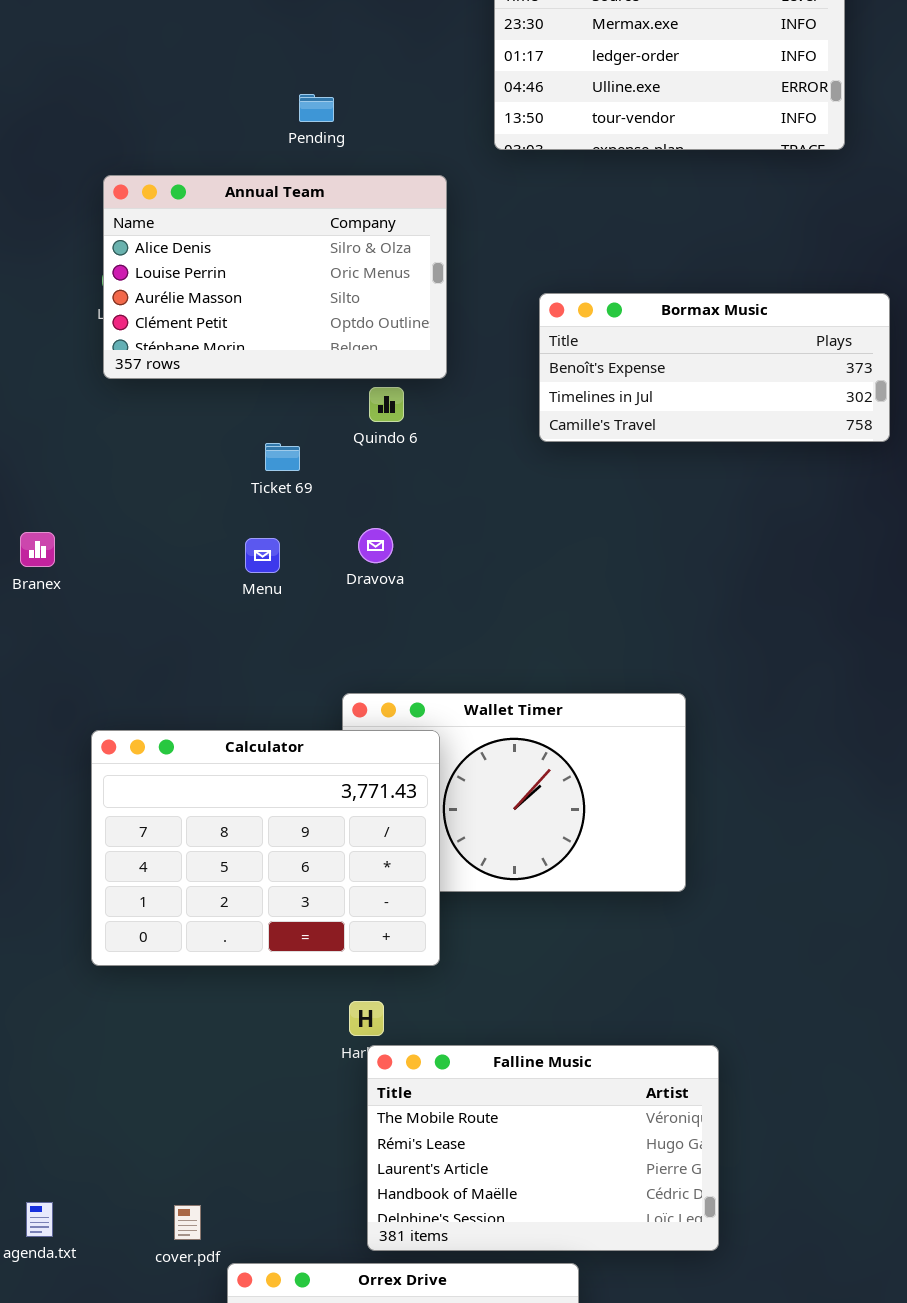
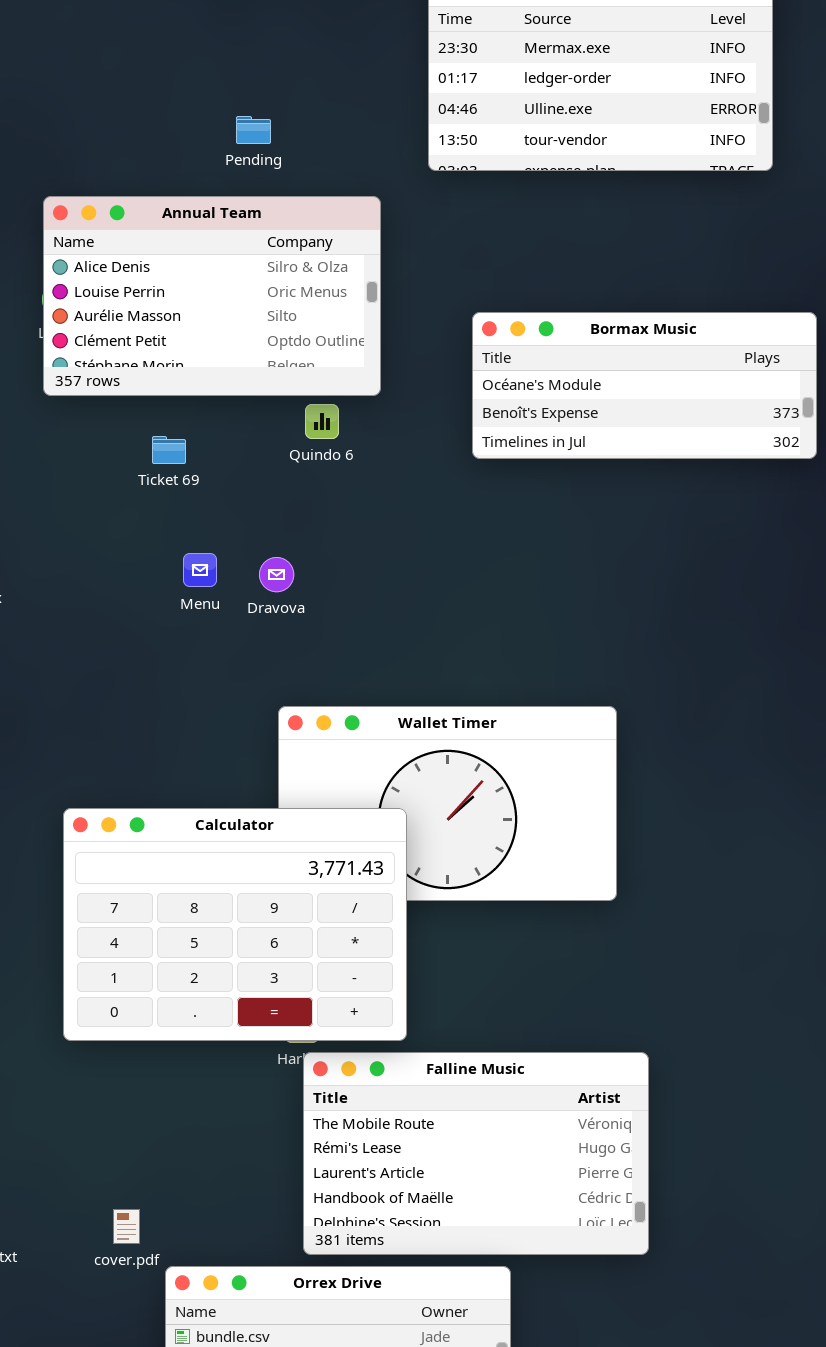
Bormax Music: [539,293,890,442] -> [472,312,817,459], scrolled up 1 row
Ticket 69: [265,443,300,471] -> [152,436,186,464], moved
Dravova: [358,528,393,563] -> [259,557,294,592], moved
Calculator: [91,730,440,966] -> [63,808,407,1041], moved

